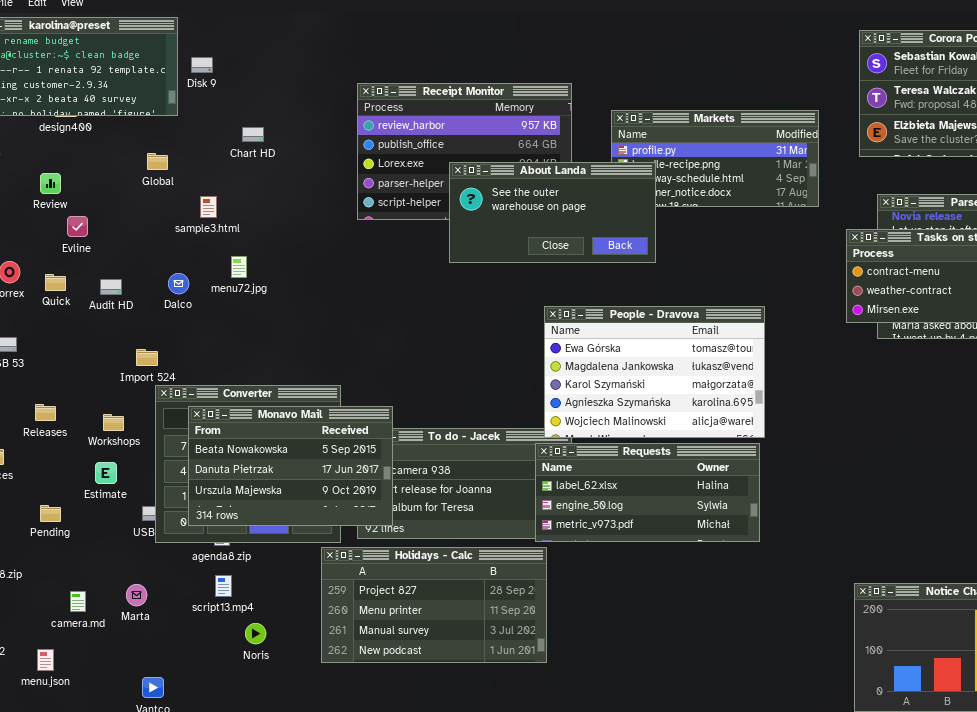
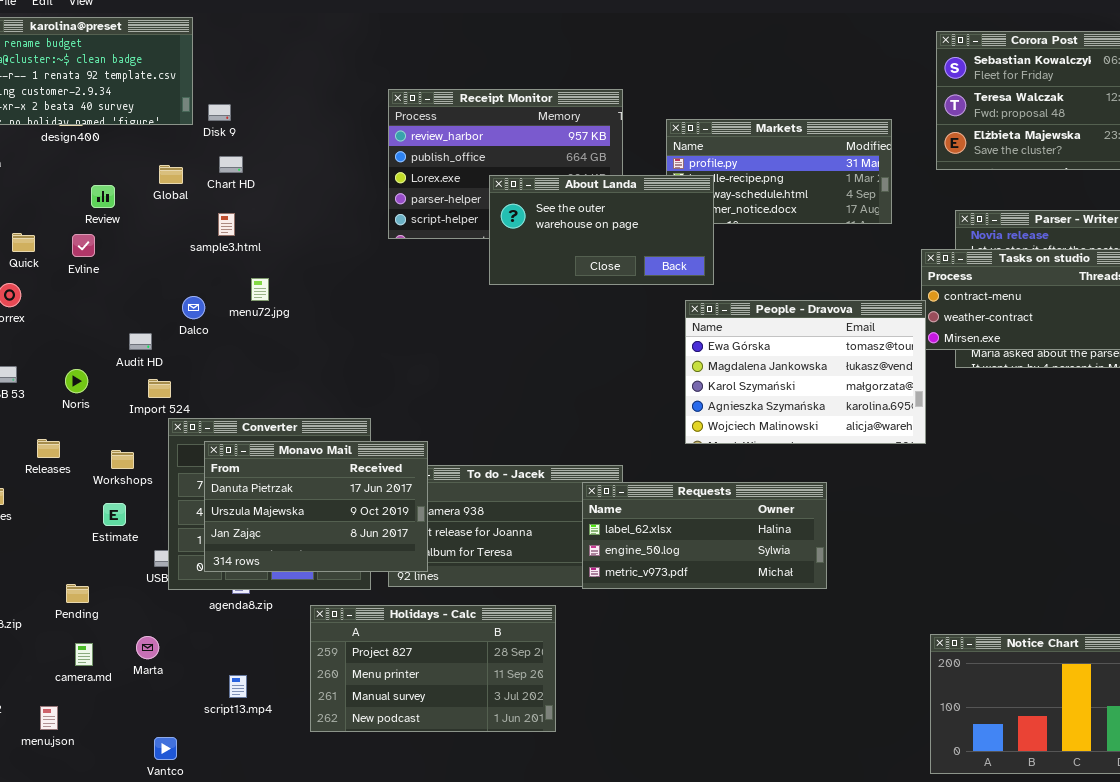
Disk 9: [191,57,213,73] -> [208,104,231,121], moved
Chart HD: [242,127,264,142] -> [219,156,243,173], moved
Review: [40,173,61,194] -> [91,185,115,208], moved
Quick: [45,274,66,291] -> [12,233,35,252], moved
Audit HD: [100,279,122,295] -> [129,333,152,350], moved
People - Dravova: [544,306,765,438] -> [685,300,926,444], moved
Monavo Mail: [188,406,393,526] -> [204,441,428,572], scrolled down 1 row
Pending: [40,505,61,522] -> [66,584,89,603], moved
Holidays - Calc: [321,547,547,663] -> [310,605,556,732], moved
script13.mp4: [215,575,232,597] -> [229,675,247,698], moved
Noris: [245,623,266,644] -> [65,369,88,393], moved

